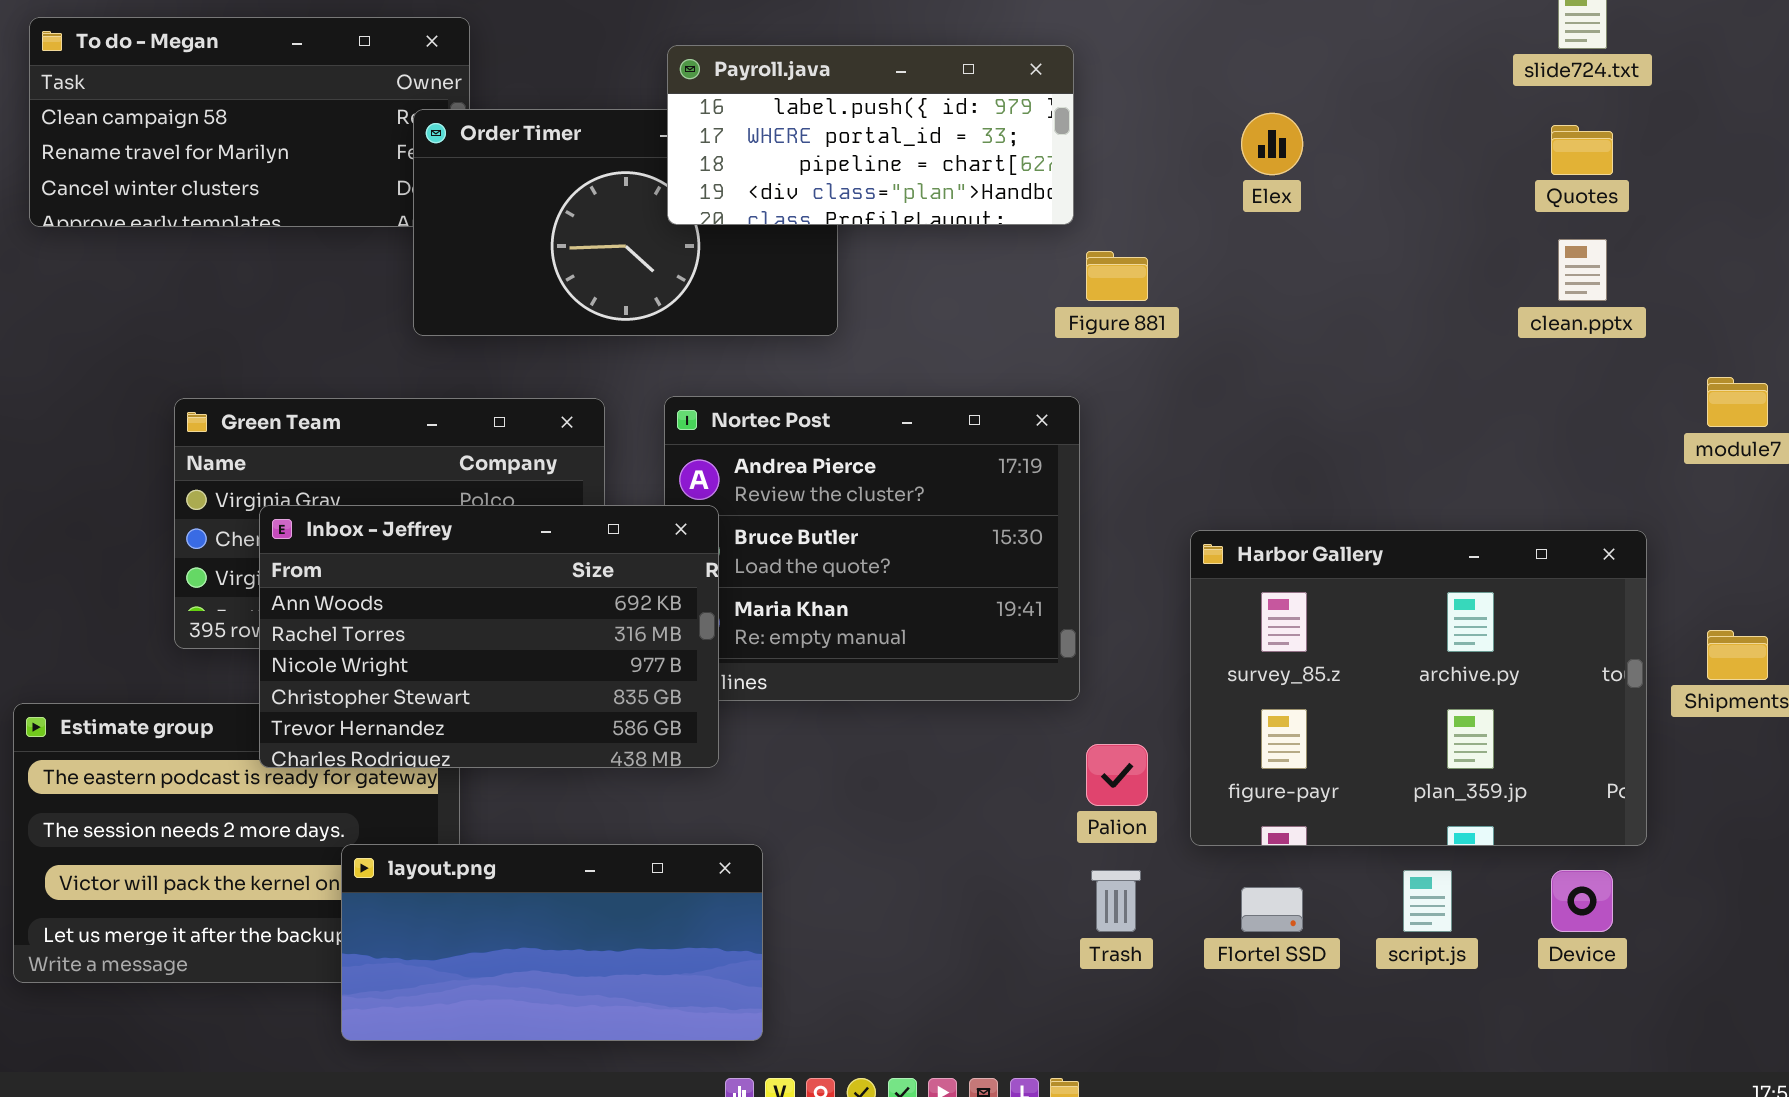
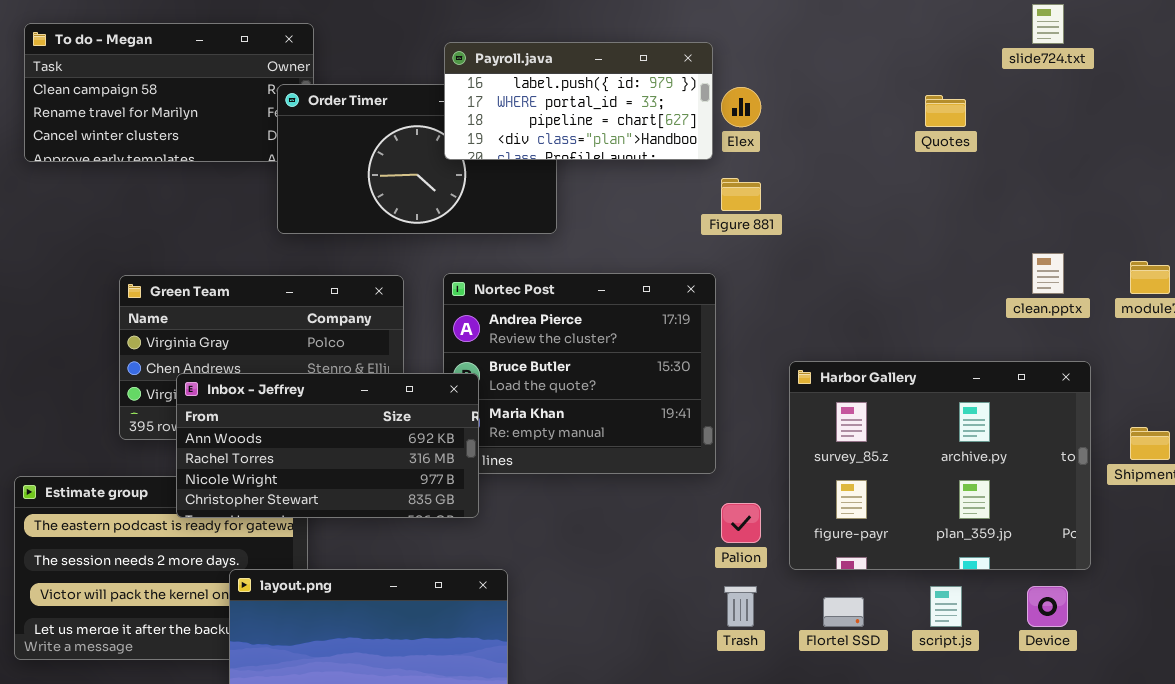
Elex: [1241,113,1303,175] -> [721,87,761,127], moved
Quotes: [1551,125,1613,175] -> [925,95,966,127], moved
clean.pptx: [1558,239,1607,301] -> [1032,253,1064,294], moved
Inbox - Jeffrey: [259,505,719,768] -> [176,373,479,518], resized

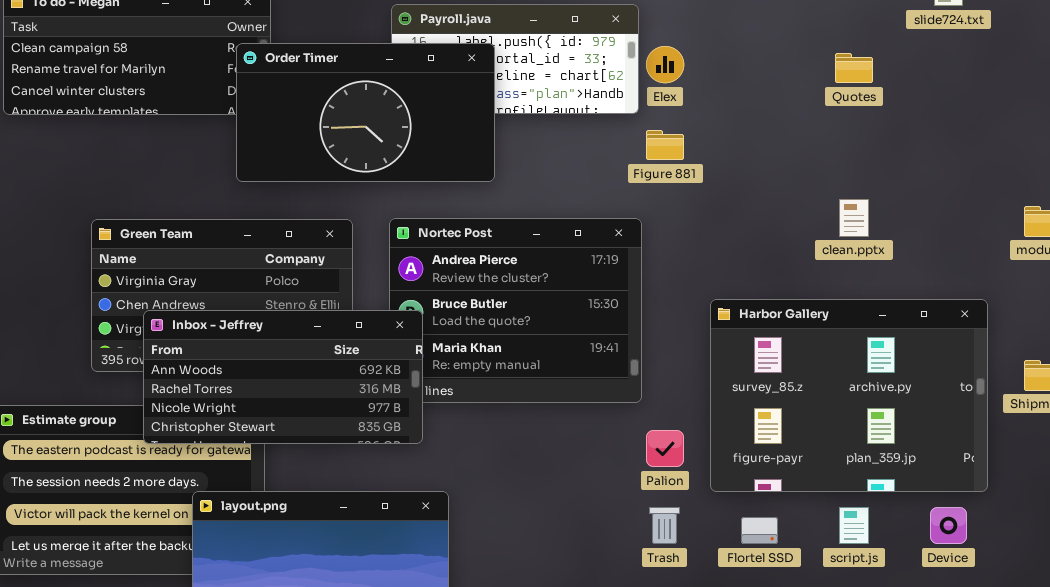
Order Timer: [277,84,557,234] -> [236,43,495,182], raised
clean.pptx: [1032,253,1064,294] -> [839,199,869,237], moved

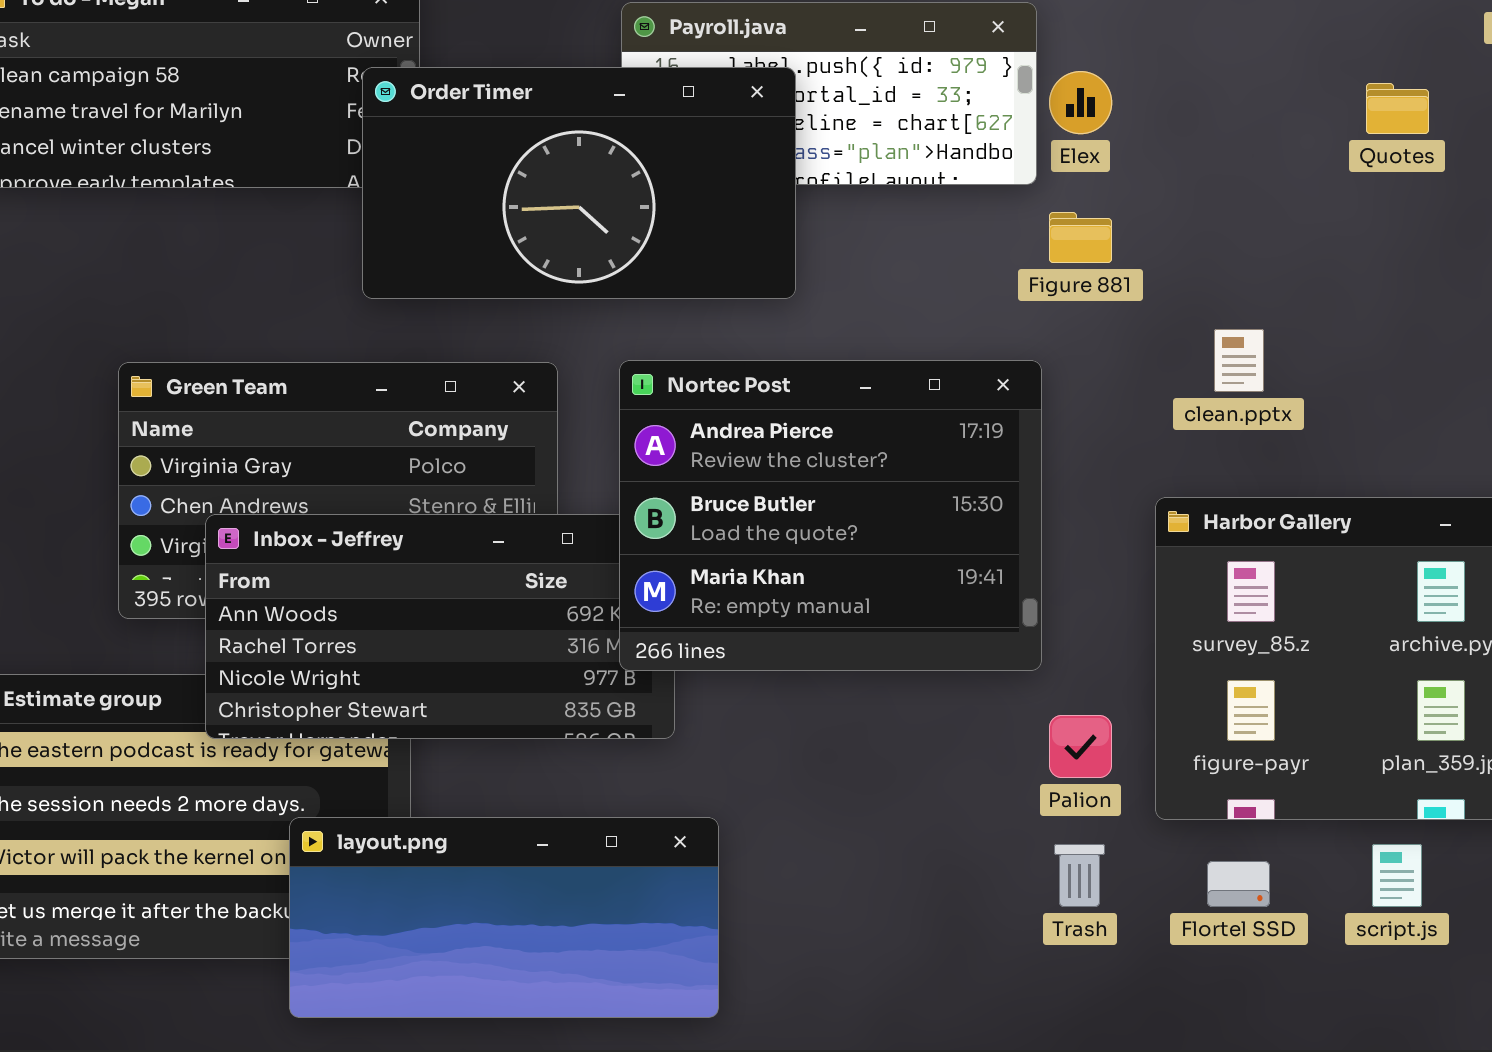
clean.pptx: [839,199,869,237] -> [1214,329,1264,392], moved
Nortec Post: [389,218,642,403] -> [619,360,1042,671], raised

